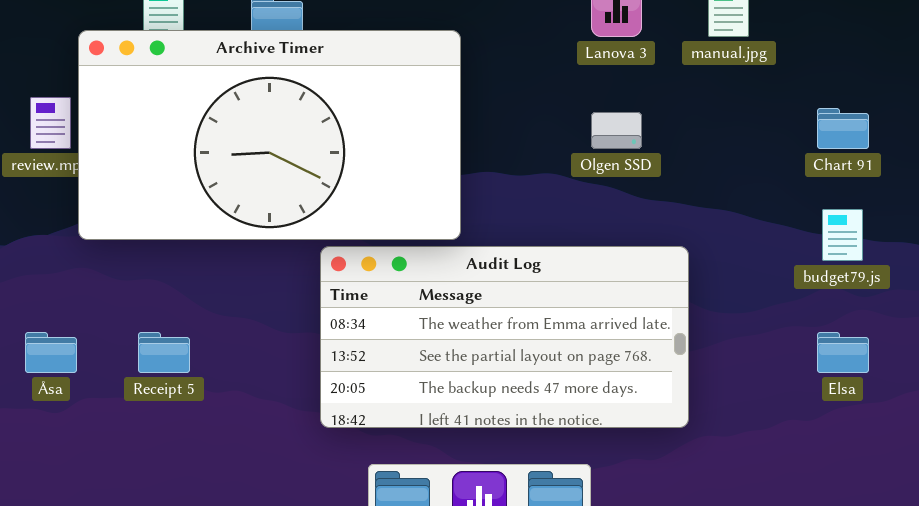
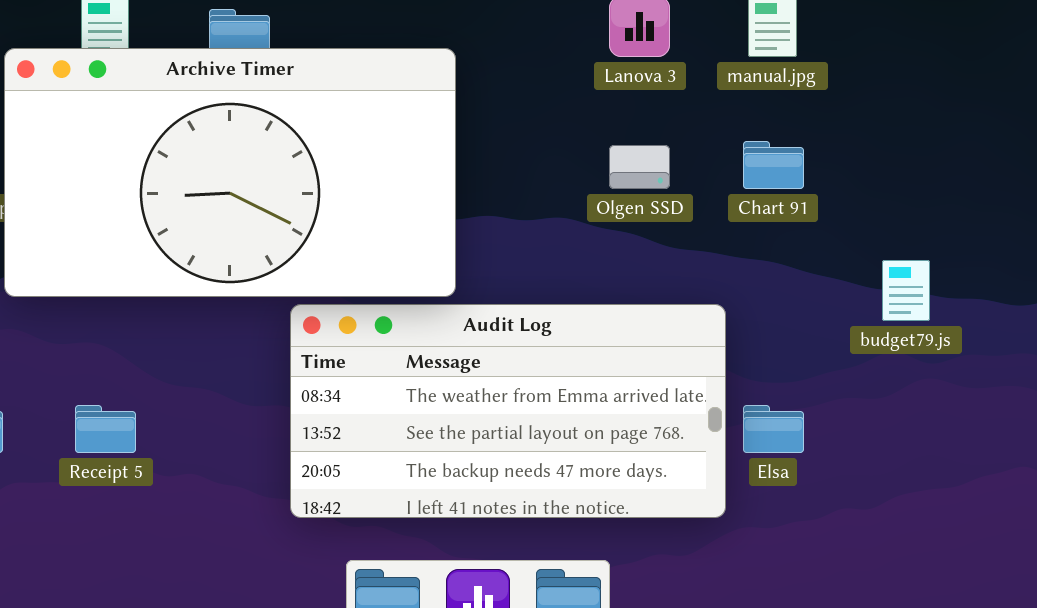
Chart 91: [817,108,869,149] -> [743,141,804,189], moved
Elsa: [817,332,869,373] -> [743,405,804,453], moved

